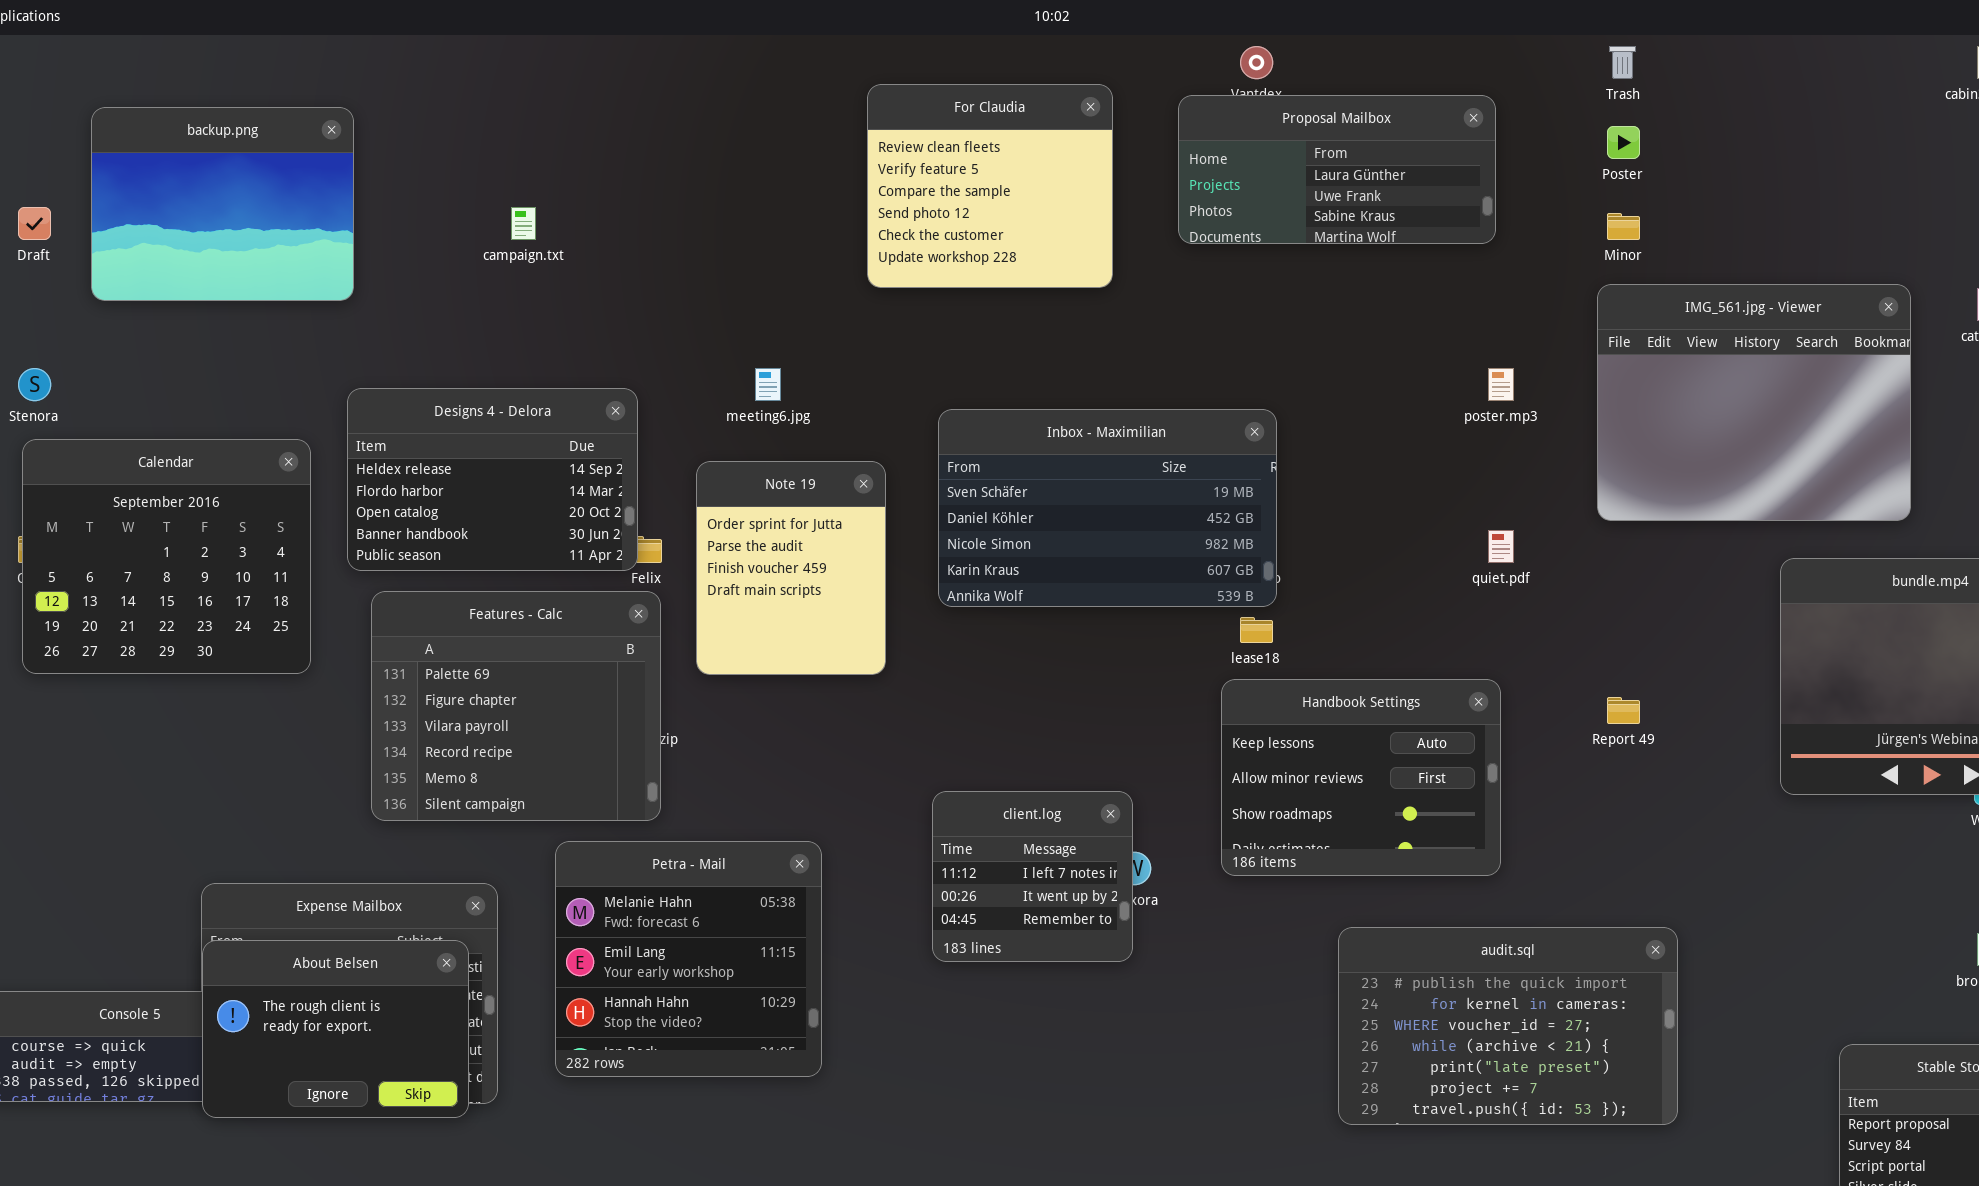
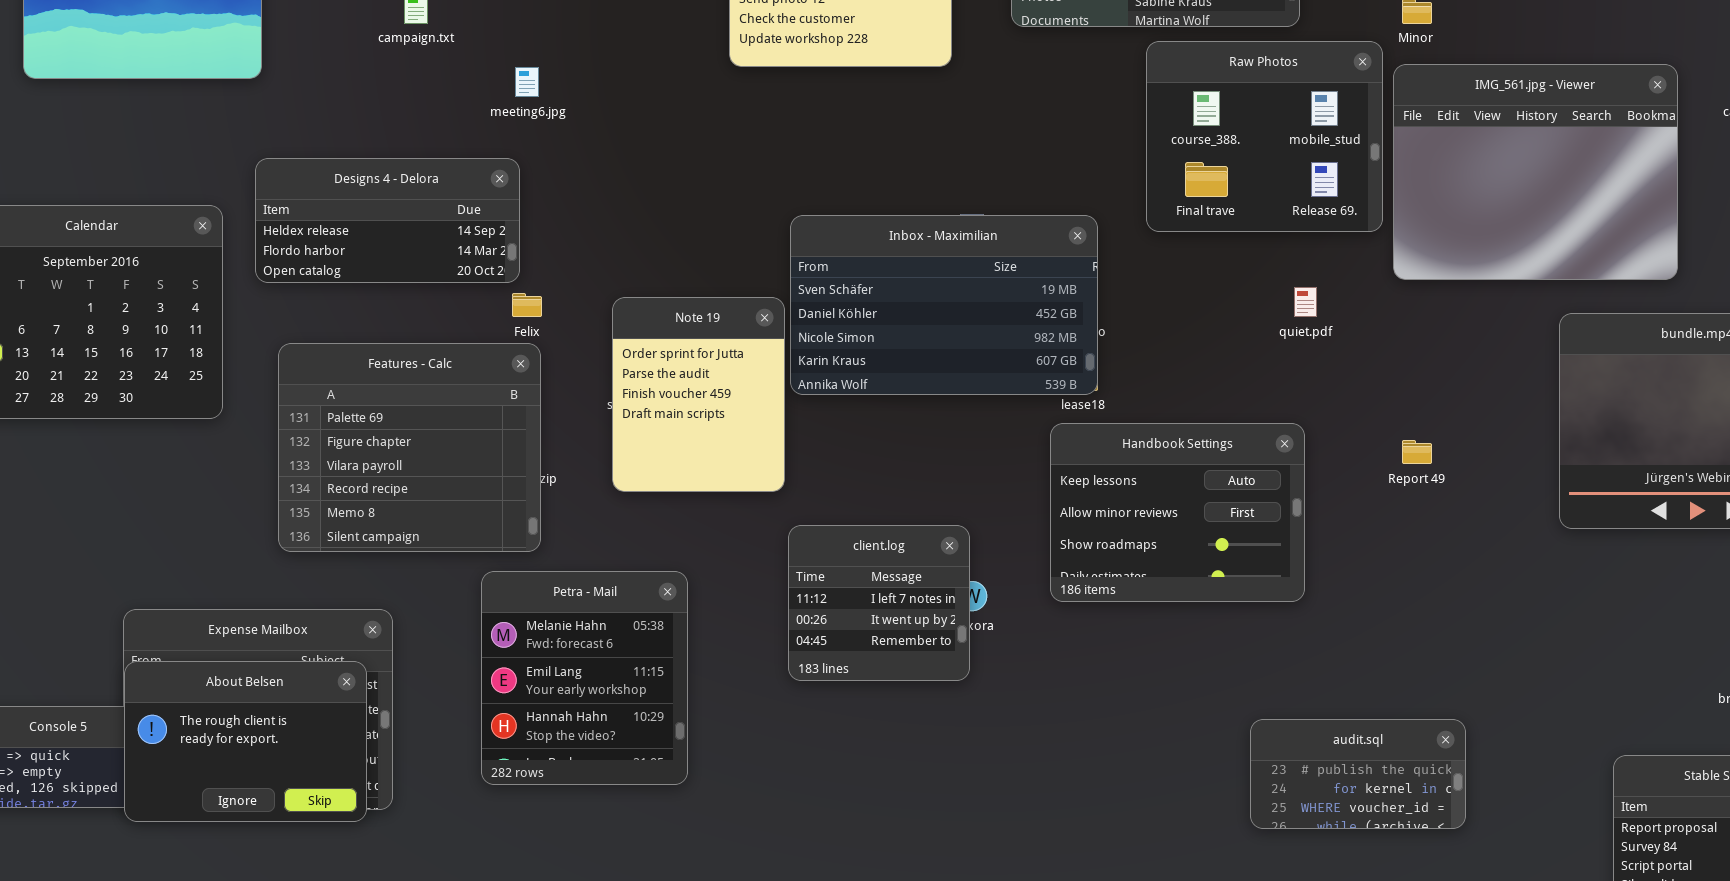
Raw Photos: none -> [1146,41,1383,232], opened
meeting6.jpg: [755,368,781,401] -> [515,67,539,97], moved
Designs 4 - Delora: [347,388,638,571] -> [255,158,520,283], resized
Inbox - Maximilian: [938,409,1277,607] -> [790,215,1098,395], moved
Note 19: [696,461,886,675] -> [612,297,785,492], moved
Petra - Mail: [555,841,822,1077] -> [481,571,688,785], resized
audit.sql: [1338,927,1678,1125] -> [1250,719,1466,829], resized

